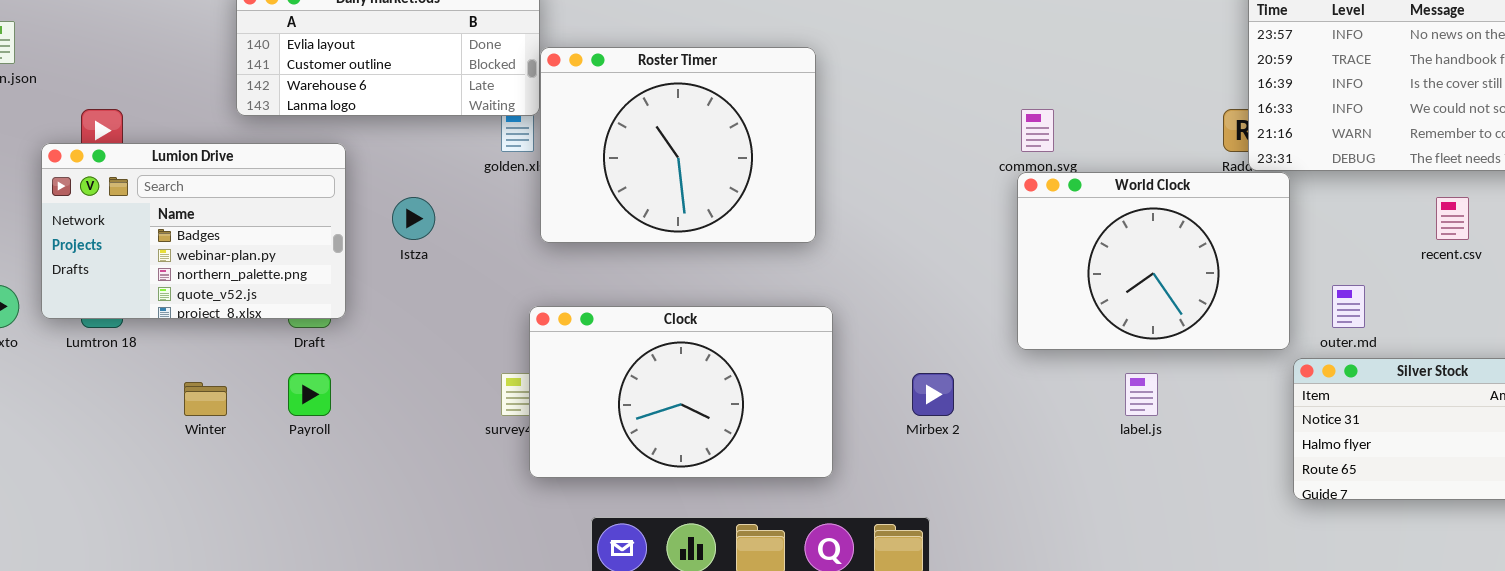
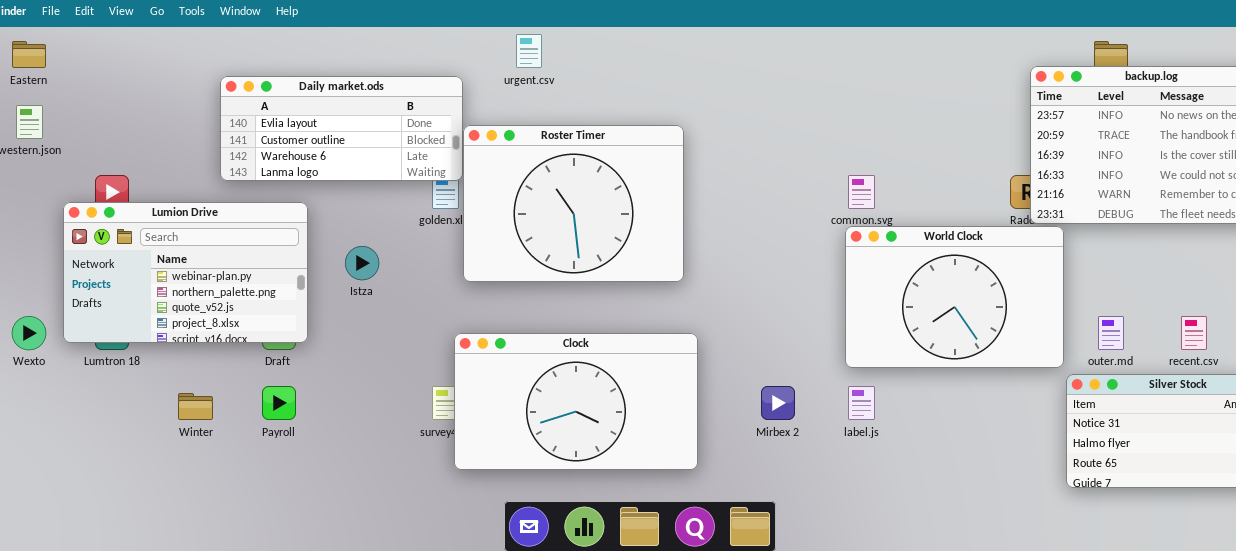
Lumion Drive: [41,143,346,319] -> [63,202,308,343], scrolled down 1 row
recent.csv: [1436,197,1469,240] -> [1181,316,1207,350], moved
label.js: [1125,373,1158,416] -> [848,386,875,420], moved

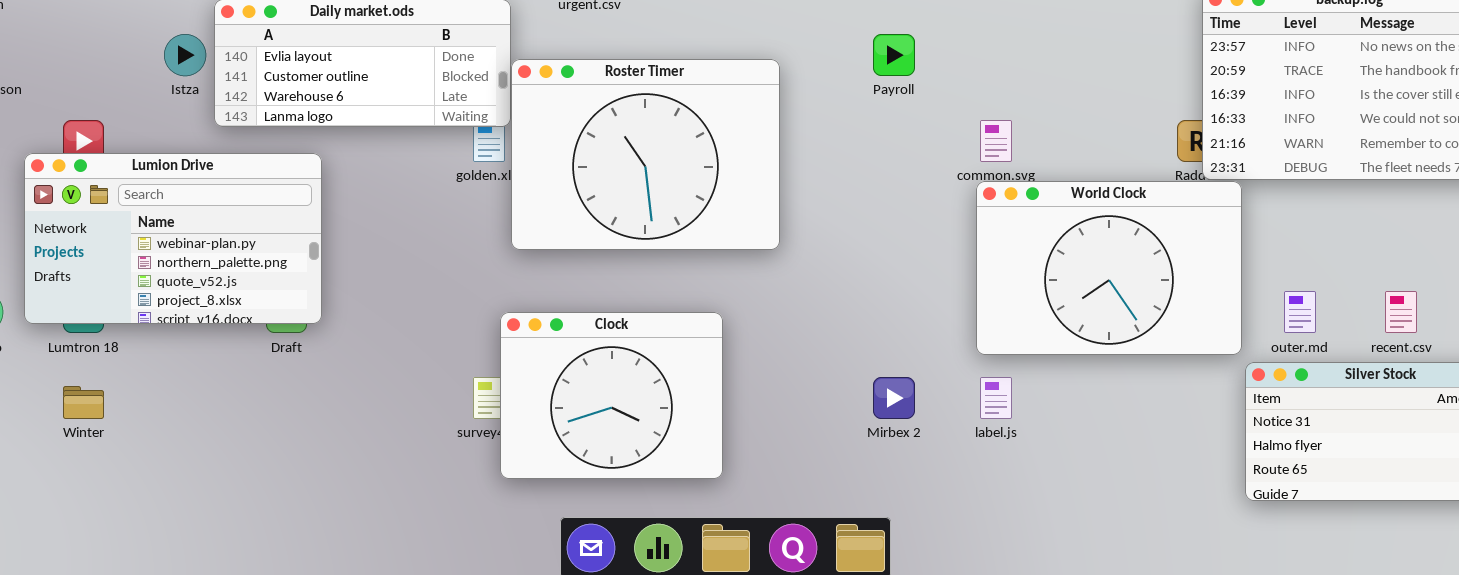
Istza: [345,246,379,280] -> [164,34,206,76], moved
Clock: [454,333,698,470] -> [500,312,723,479], resized
Payroll: [262,386,296,420] -> [873,34,915,76], moved
Winter: [178,393,213,420] -> [63,386,104,419], moved

